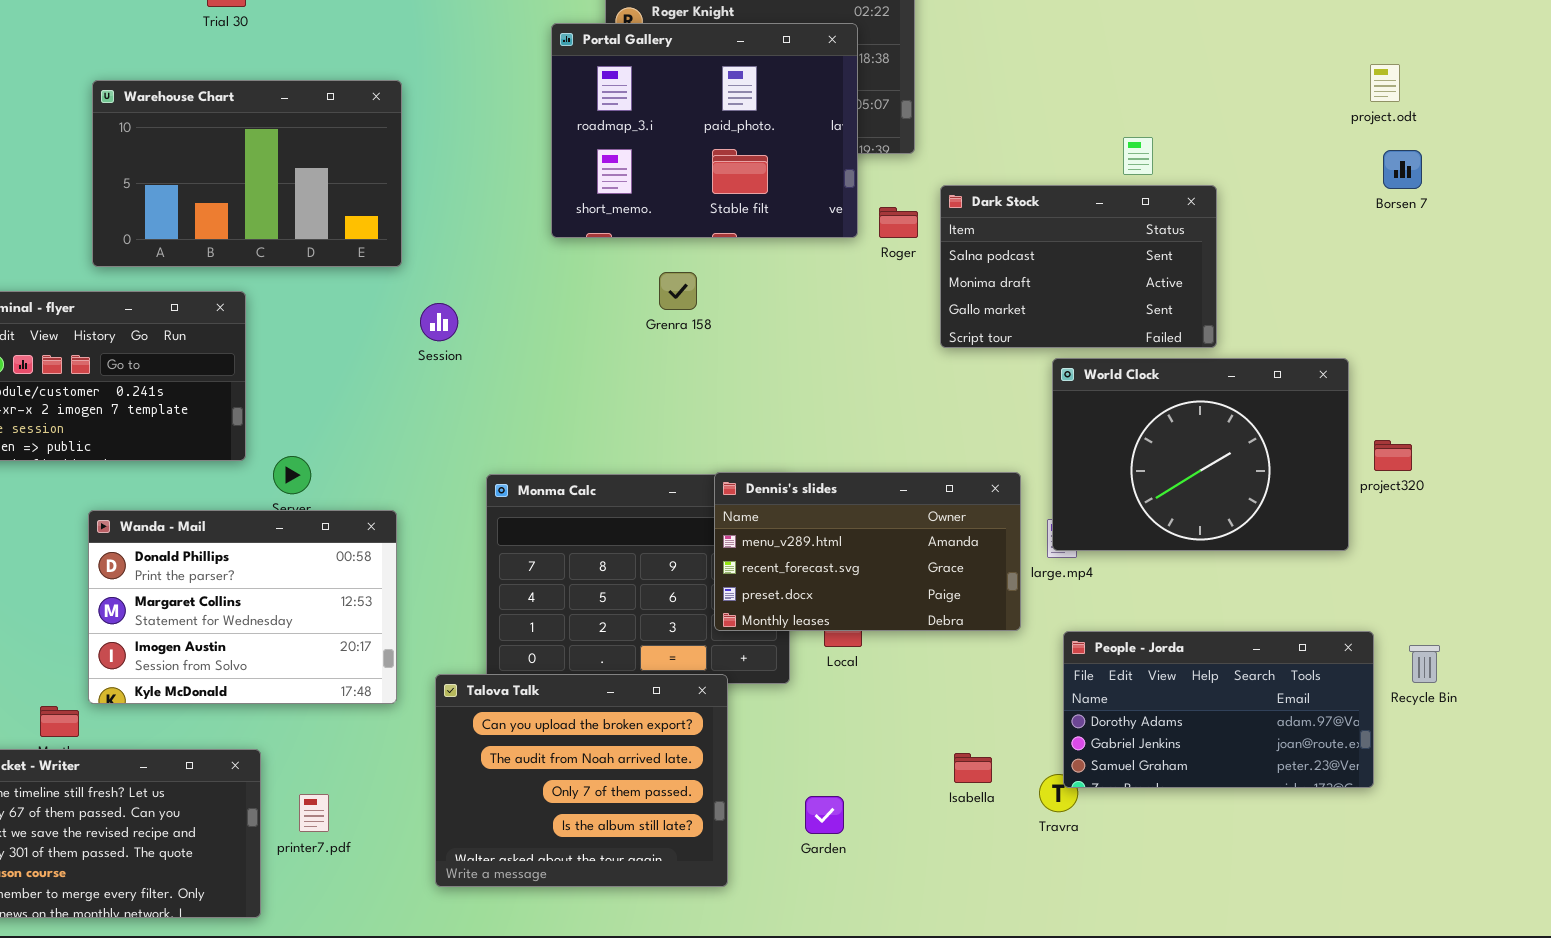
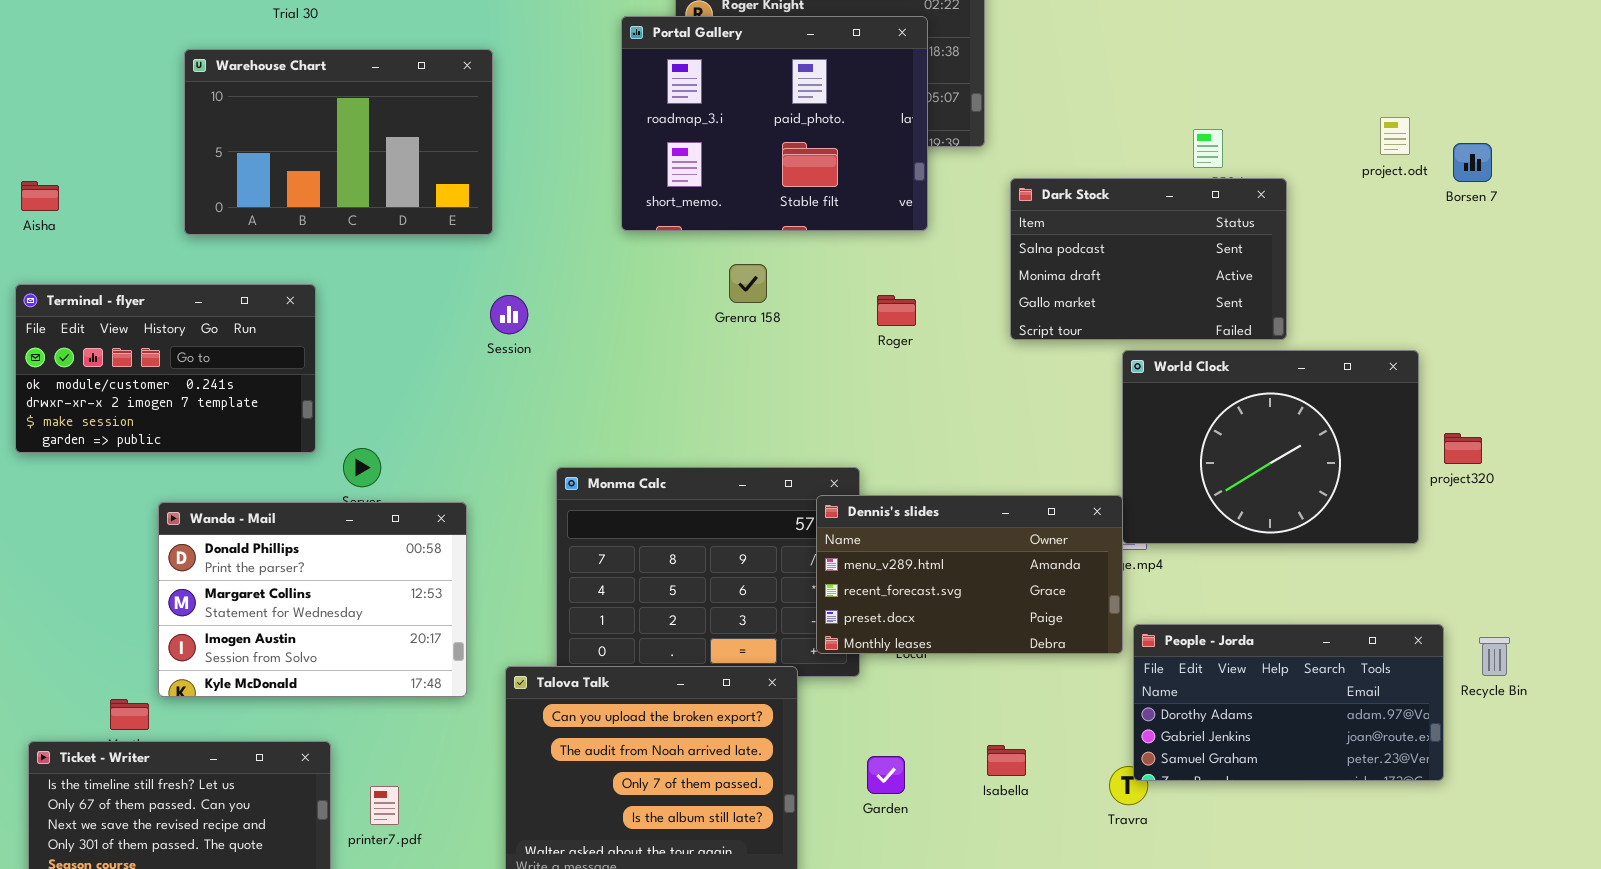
project.odt: [1370,64,1400,102] -> [1380,117,1410,155], moved
Warehouse Chart: [92,80,402,267] -> [184,49,493,235], moved
Roger: [879,207,918,238] -> [877,295,916,326], moved
Dennis's slides: [714,472,1021,631] -> [816,495,1123,654], moved
Isabella: [954,753,992,783] -> [987,745,1026,776], moved
Garden: [805,796,844,834] -> [867,756,905,794], moved

